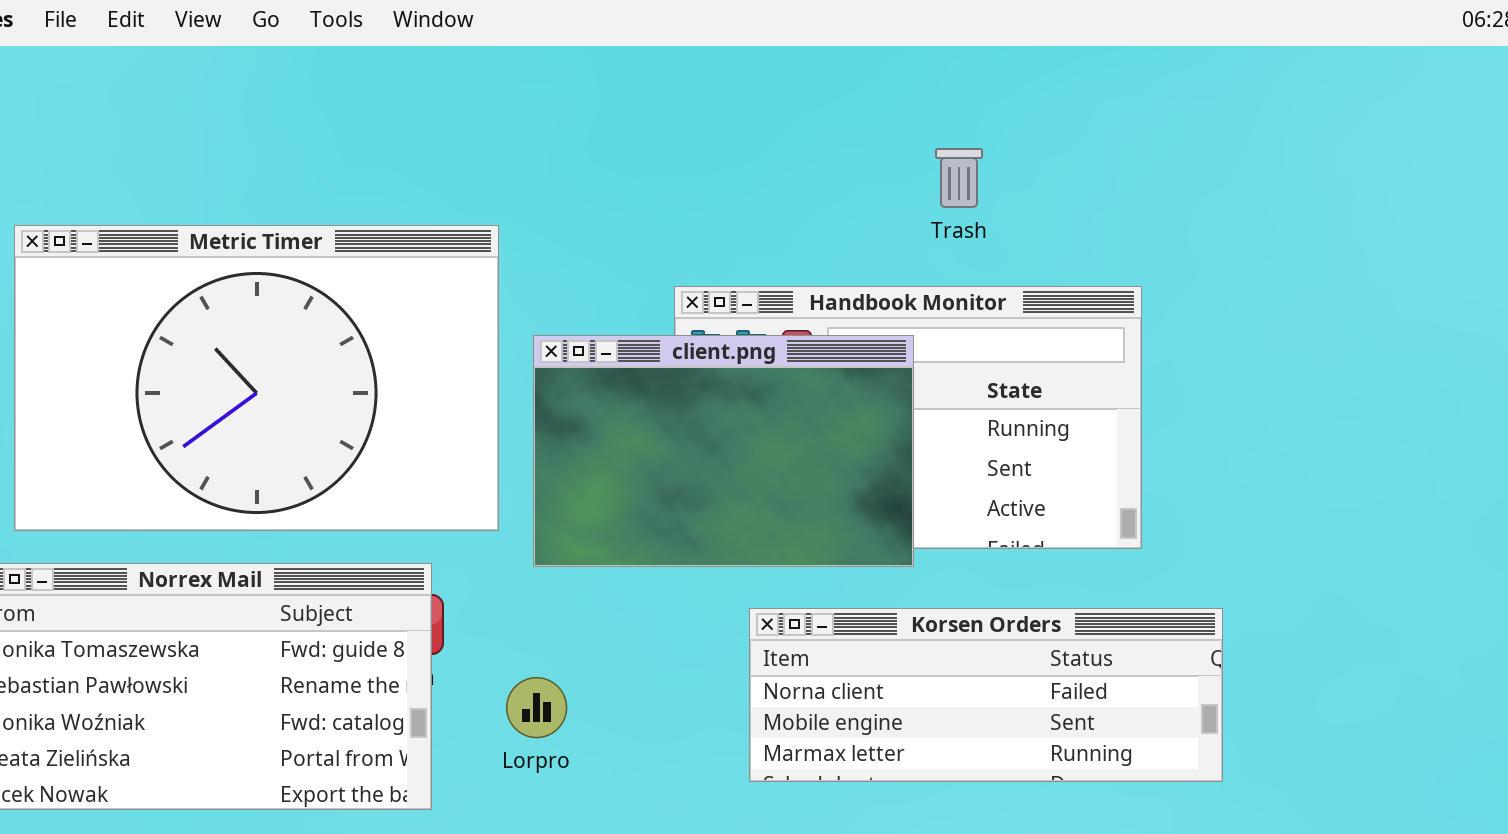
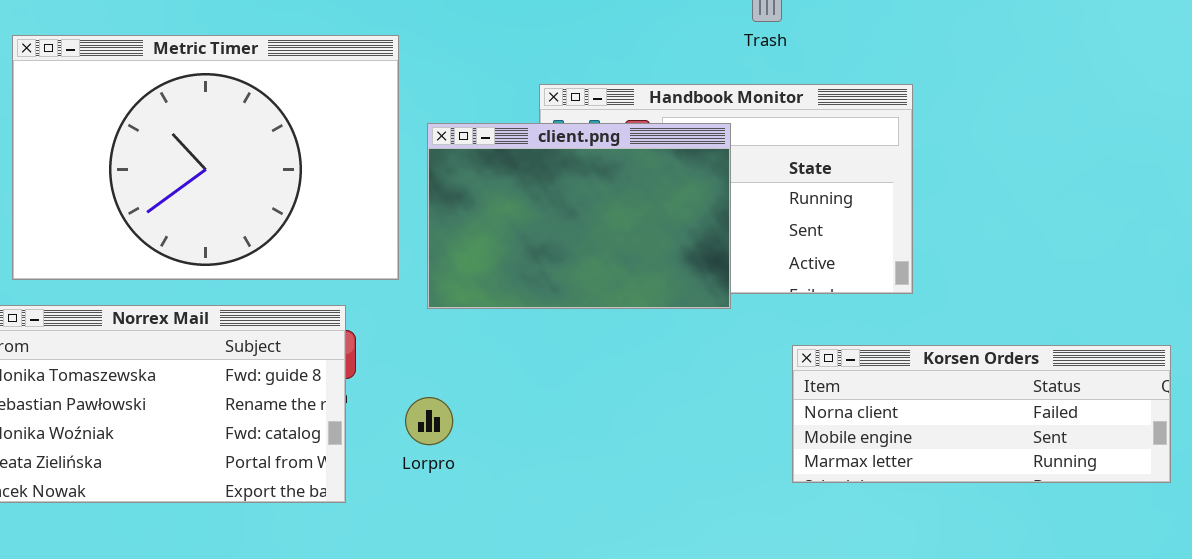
Korsen Orders: [749,608,1223,782] -> [792,345,1171,483], moved

